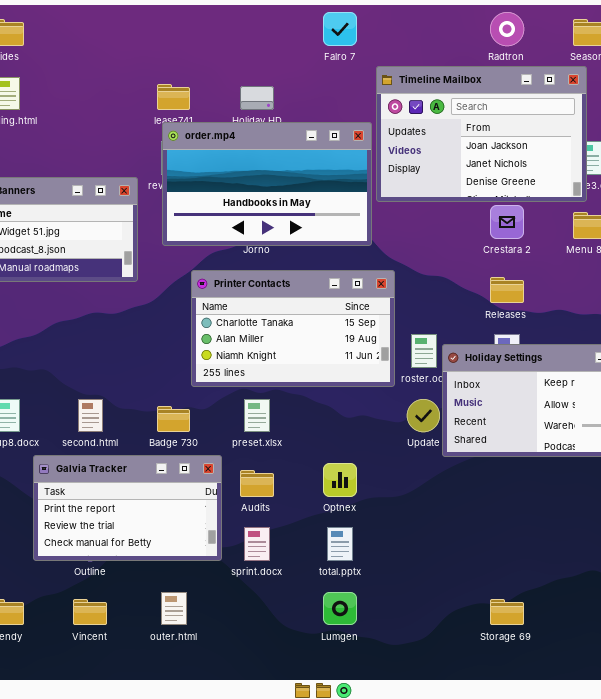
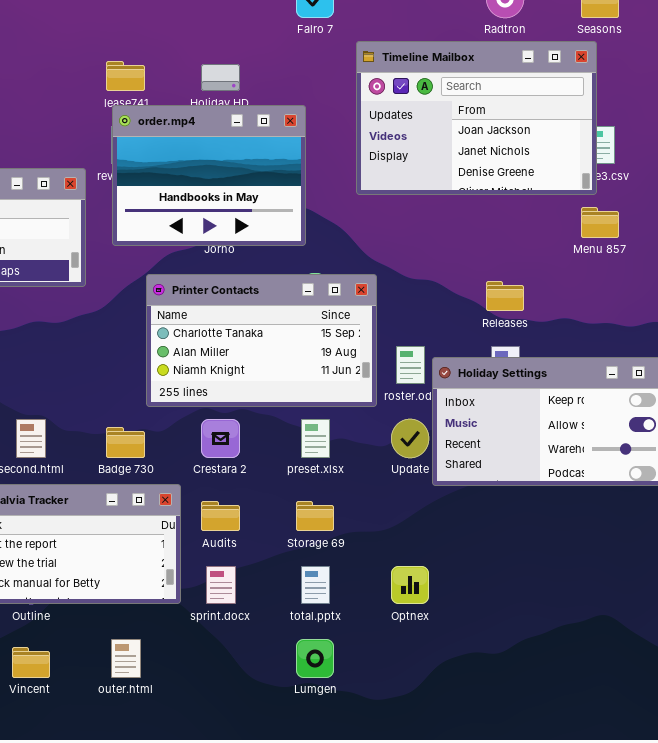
order.mp4: [162,122,372,246] -> [112,105,306,246], resized
Crestara 2: [490,205,524,239] -> [201,419,240,458], moved
preset.xlsx: [244,399,270,432] -> [301,419,330,458], moved
Optnex: [323,463,357,497] -> [391,566,429,604], moved
Storage 69: [490,599,524,625] -> [296,501,334,531], moved

